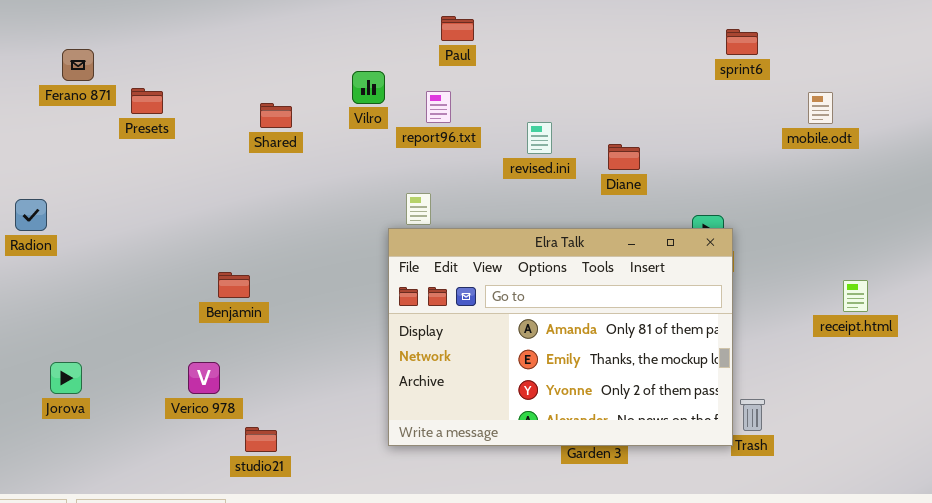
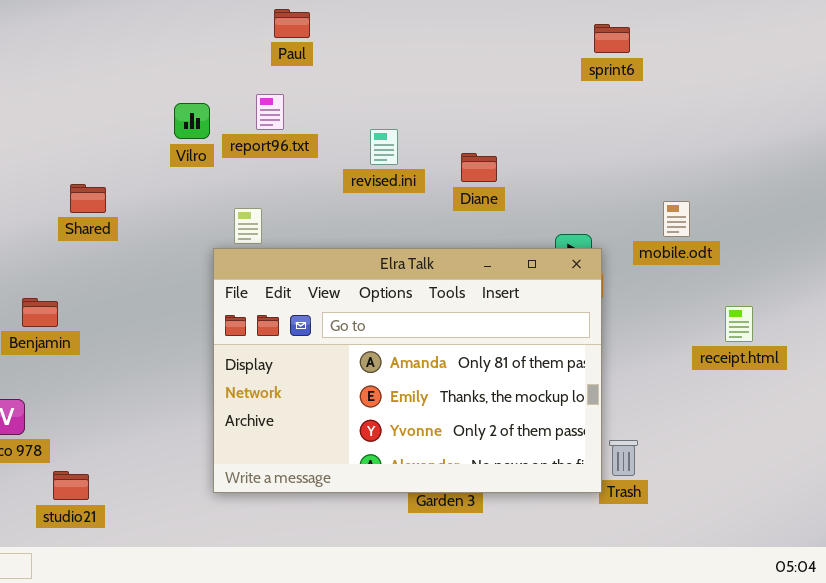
Vilro: [352,71,385,104] -> [174,103,210,139], moved
mobile.odt: [808,92,833,124] -> [663,201,690,237], moved
Shared: [260,103,292,128] -> [70,184,106,213], moved

